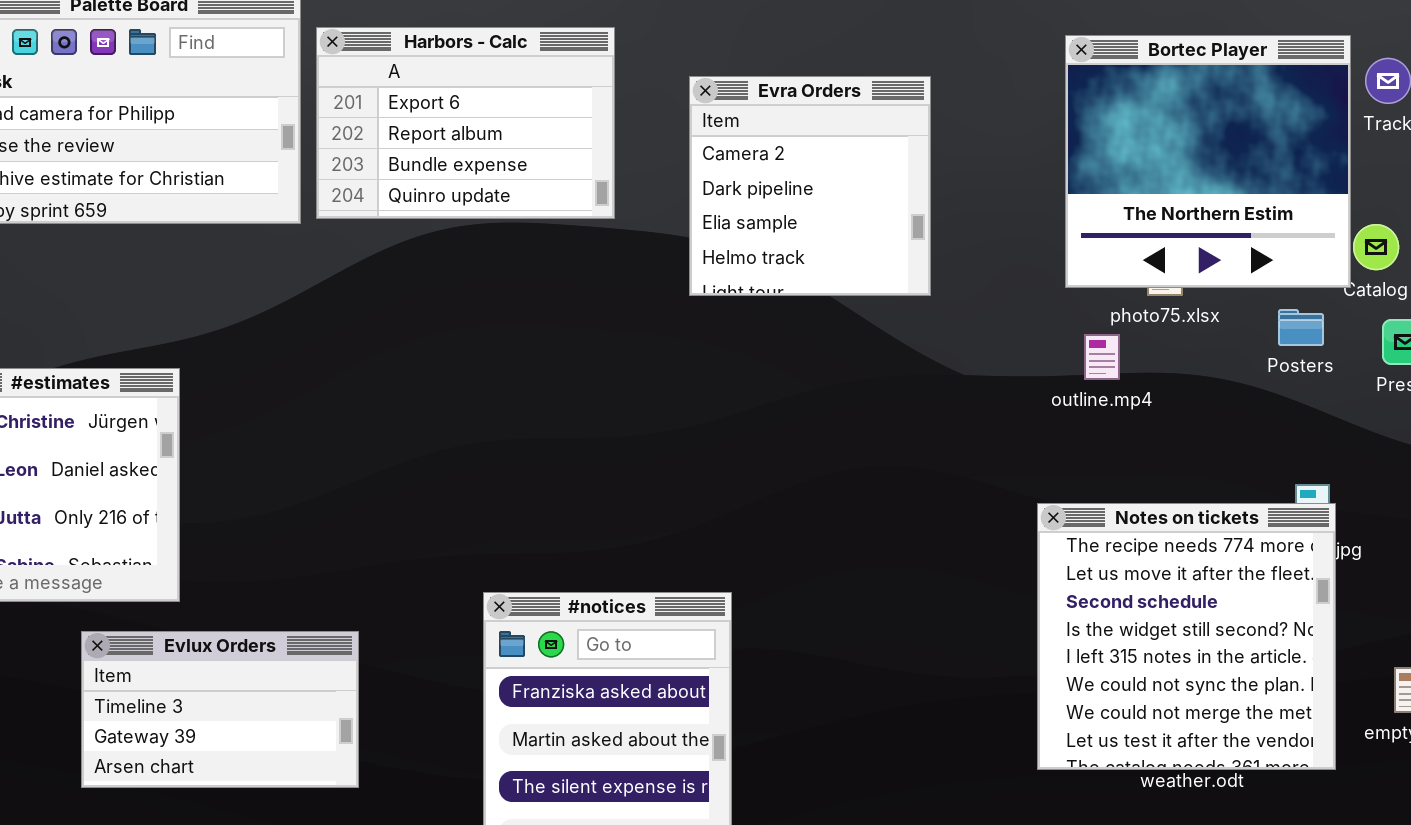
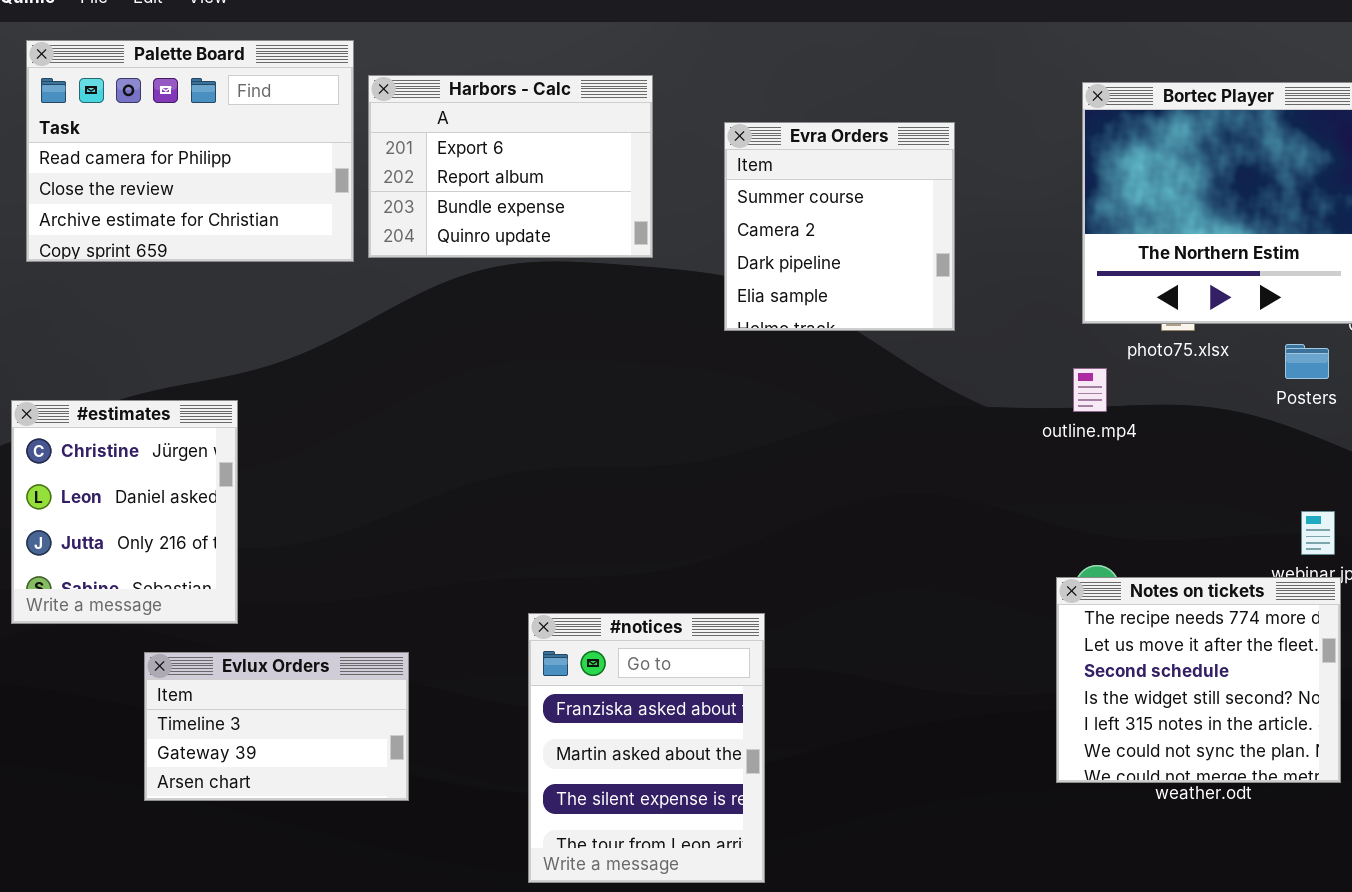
Evra Orders: [689,76,931,296] -> [724,122,955,331], scrolled up 1 row
outline.mp4: [1084,334,1120,380] -> [1073,368,1107,412], moved
Notes on tickets: [1037,503,1336,770] -> [1056,577,1341,783], resized

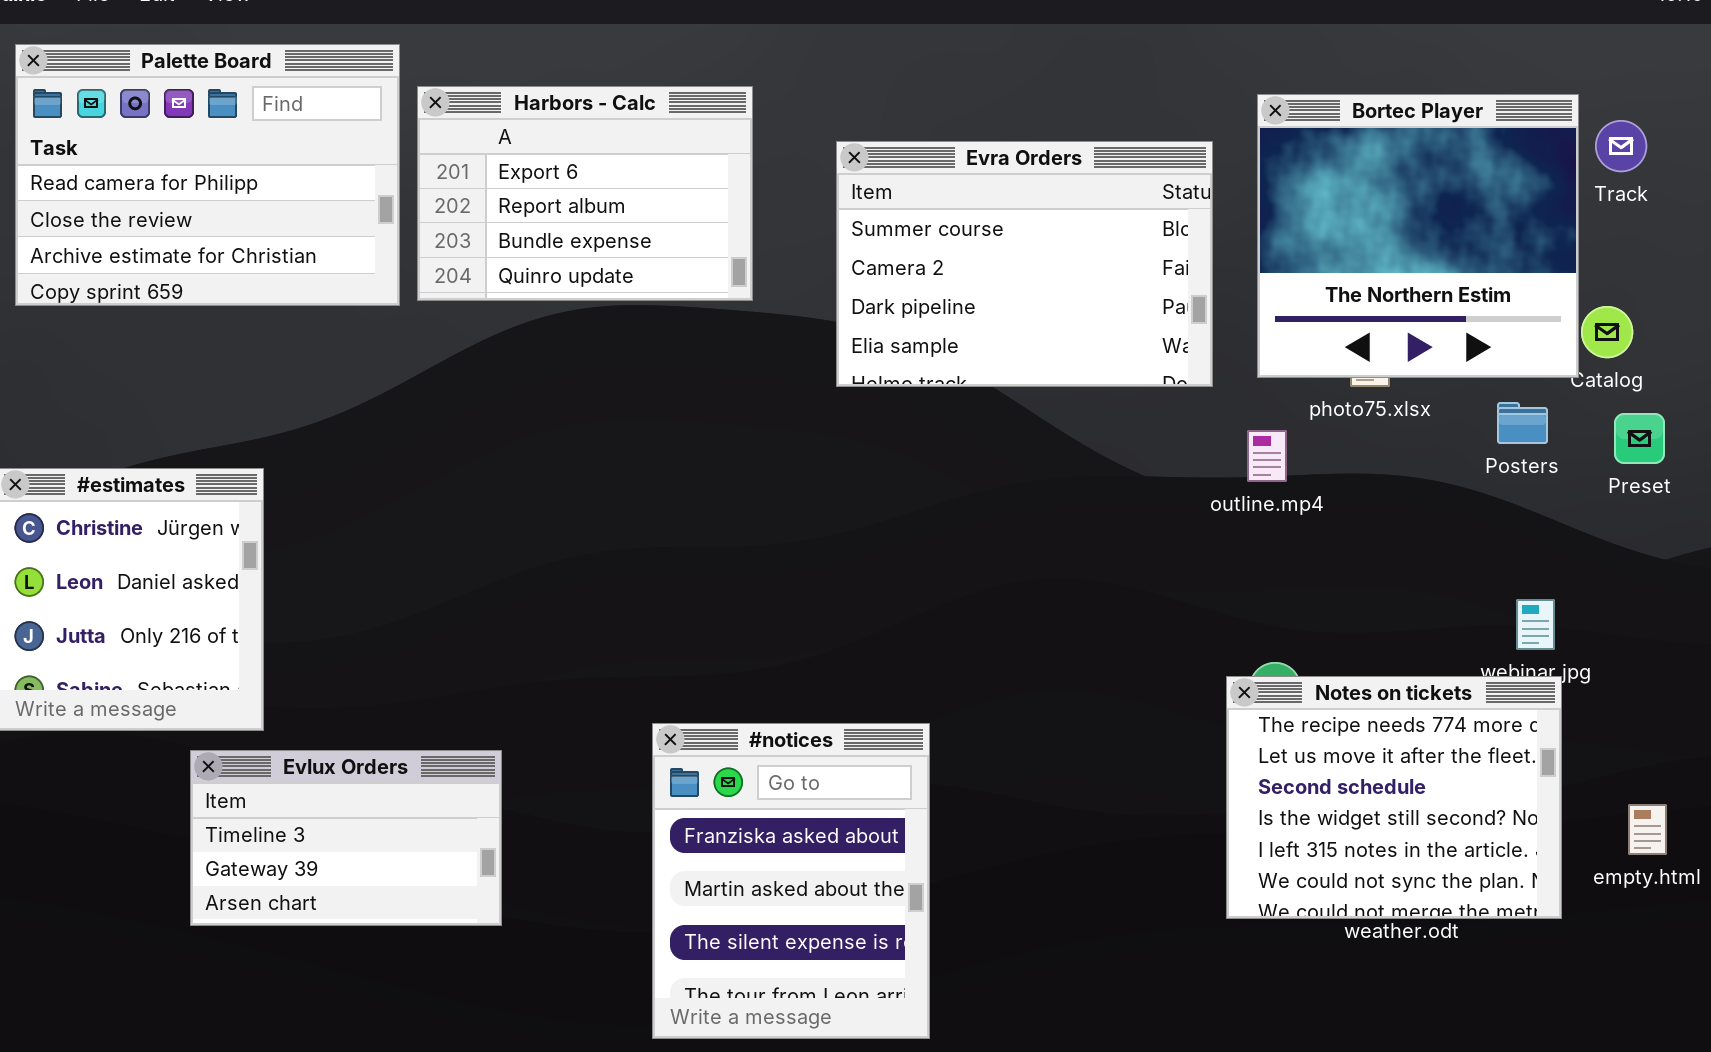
Evra Orders: [724,122,955,331] -> [836,141,1213,387], resized
#notices: [528,613,765,883] -> [652,723,930,1039], moved
Evlux Orders: [144,652,409,801] -> [190,750,502,926], moved

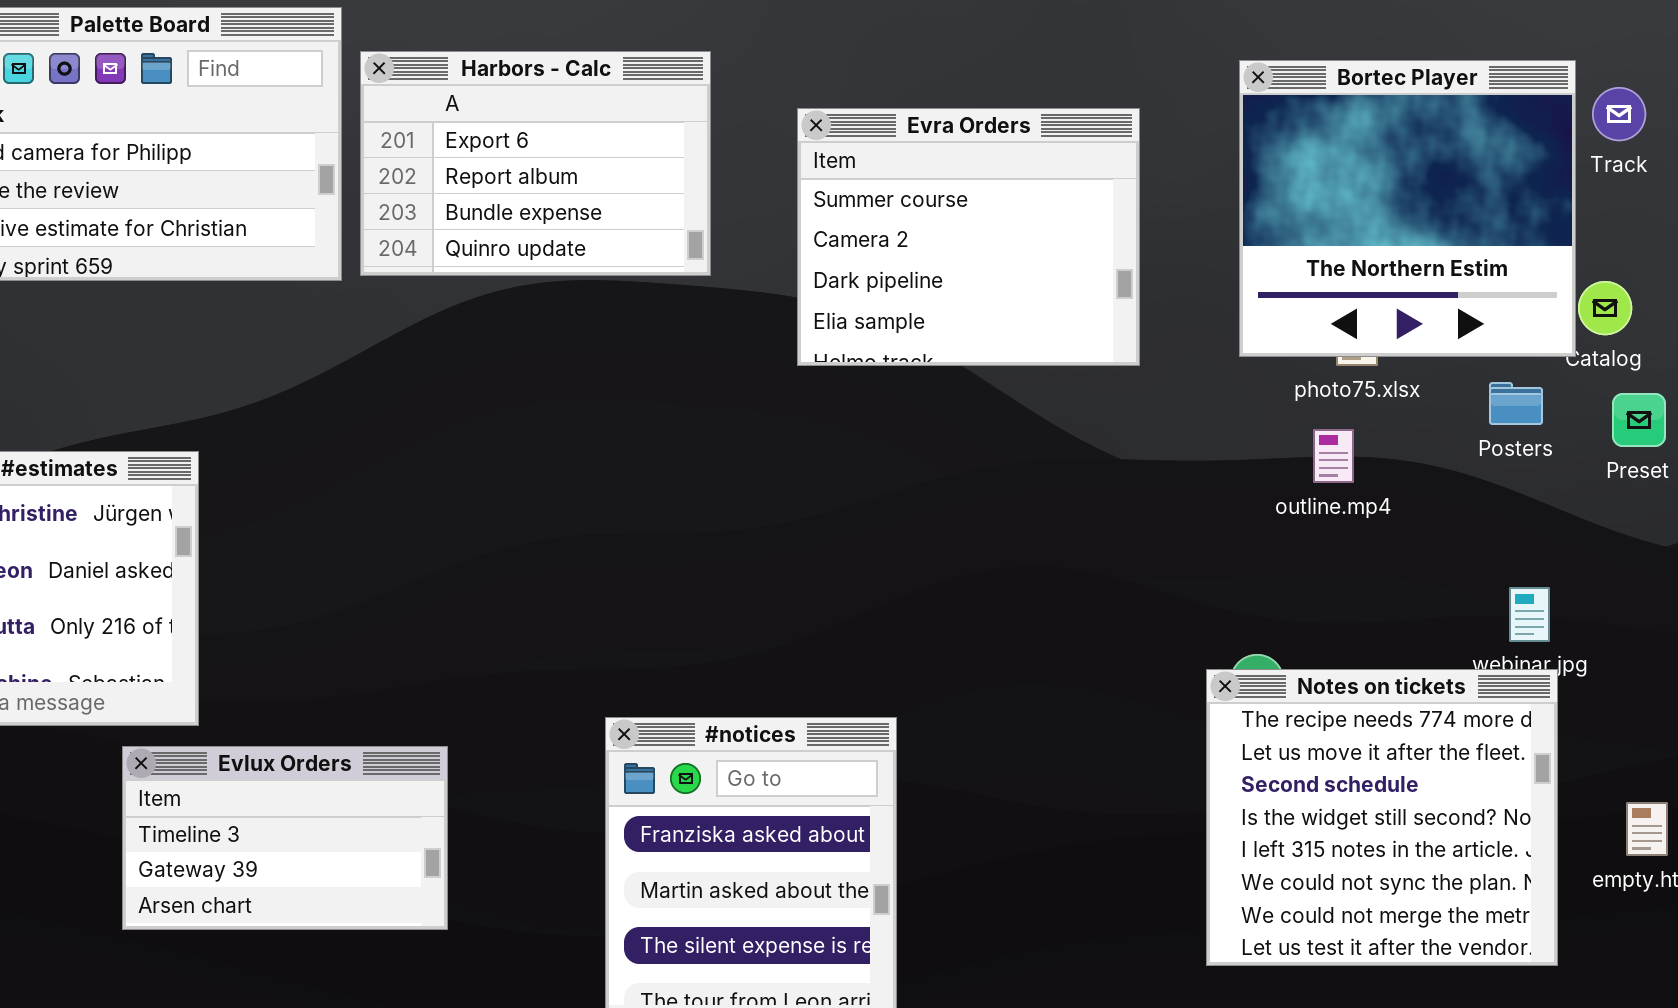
Evra Orders: [836,141,1213,387] -> [797,108,1140,366], resized
outline.mp4: [1247,430,1287,482] -> [1313,429,1354,483], moved
Notes on tickets: [1226,676,1562,919] -> [1206,669,1558,966], resized

